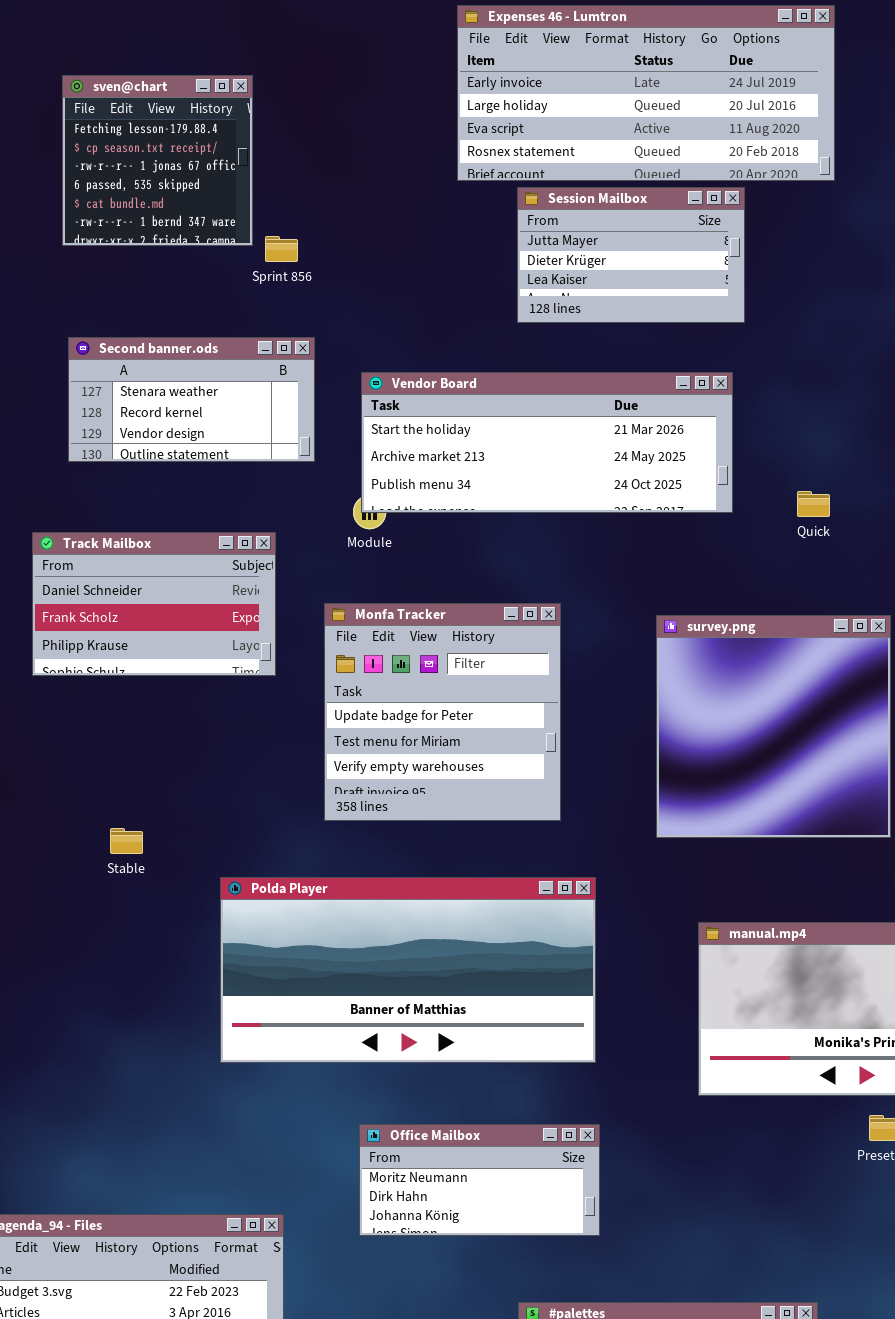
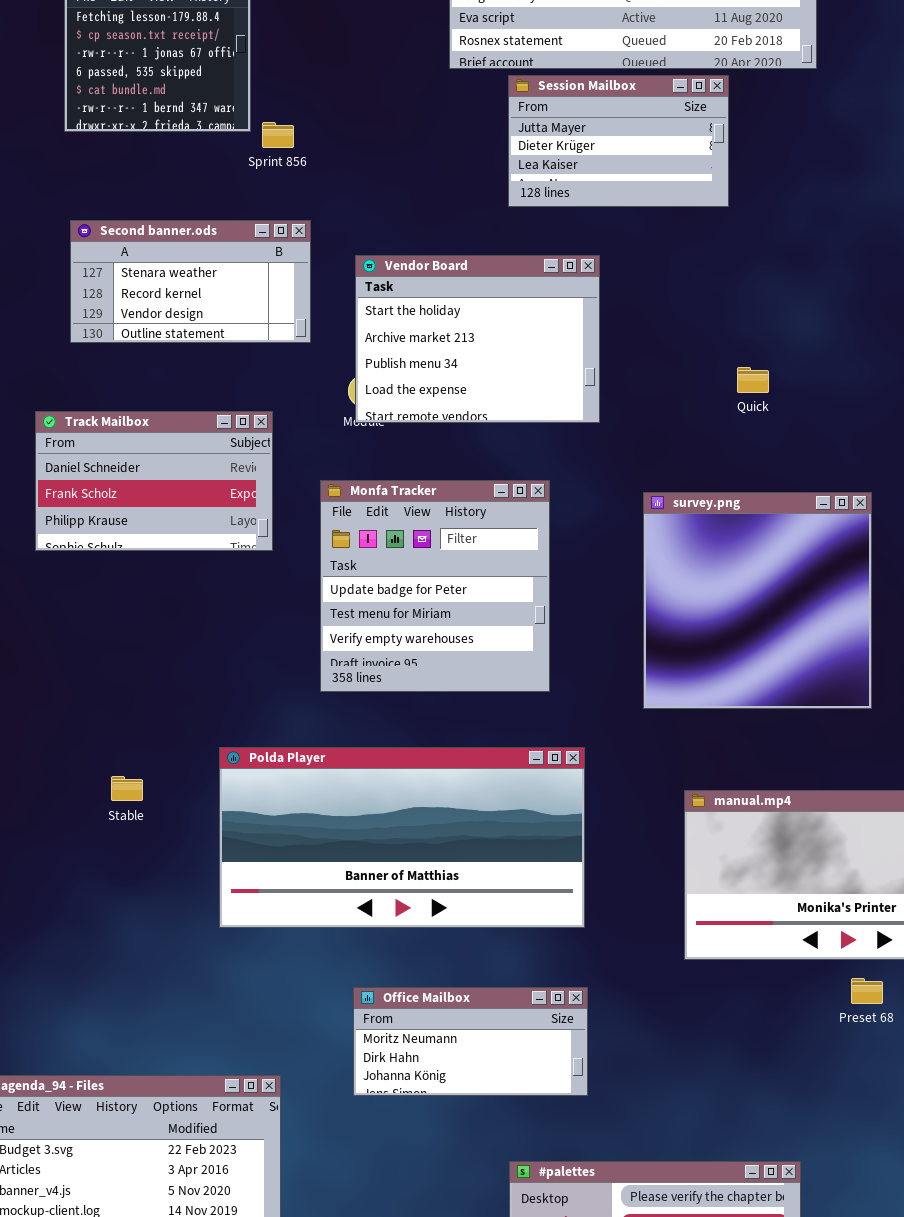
Vendor Board: [361,372,733,513] -> [355,255,600,423], resized
Quick: [797,491,830,517] -> [737,367,769,393], moved
Stable: [110,828,143,854] -> [111,776,143,801], moved

